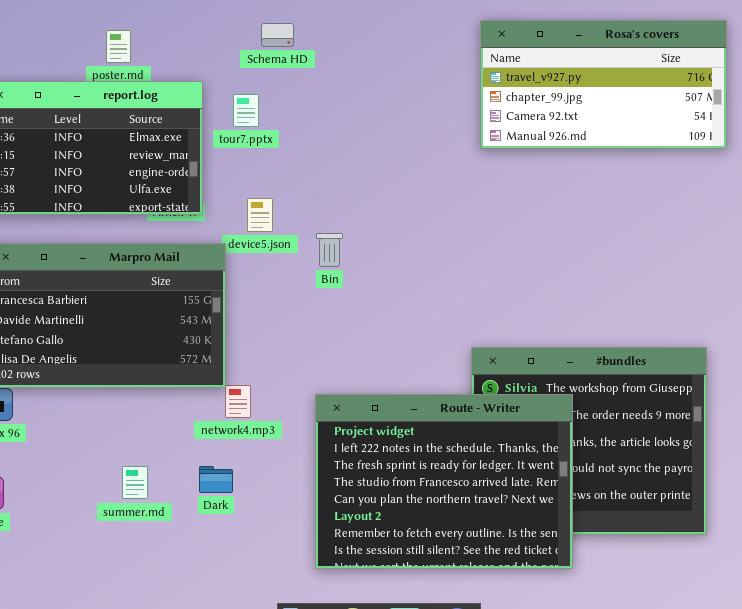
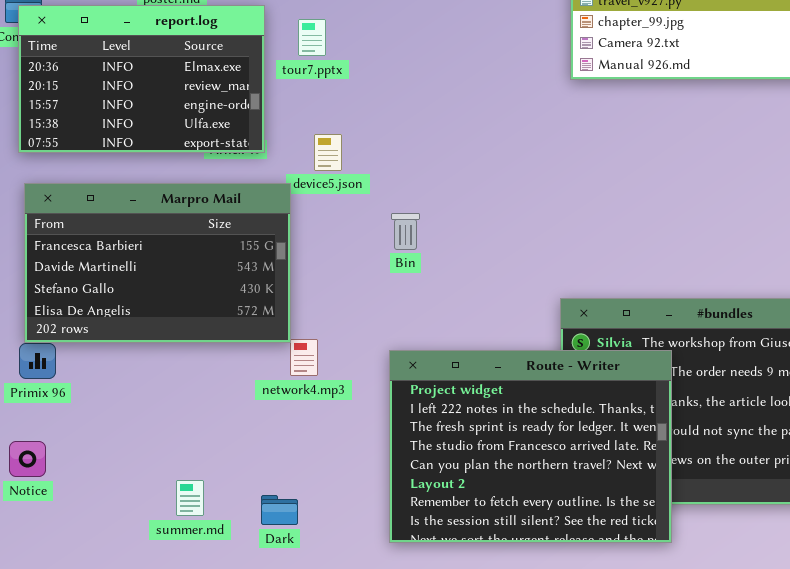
Bin: [316,233,343,267] -> [391,213,420,250], moved
summer.md: [122,466,148,499] -> [176,480,204,516], moved
Dark: [199,466,233,493] -> [261,495,298,525], moved

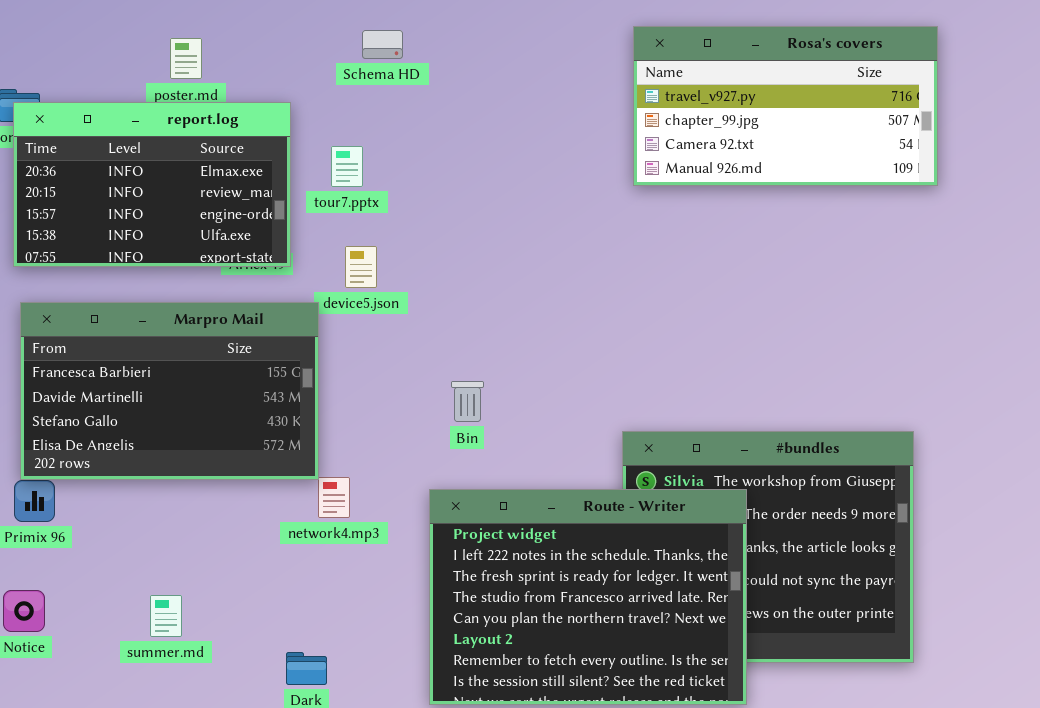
tour7.pptx: [298,19,326,56] -> [331,146,363,187], moved
Bin: [391,213,420,250] -> [451,381,484,422], moved
summer.md: [176,480,204,516] -> [150,595,182,637], moved

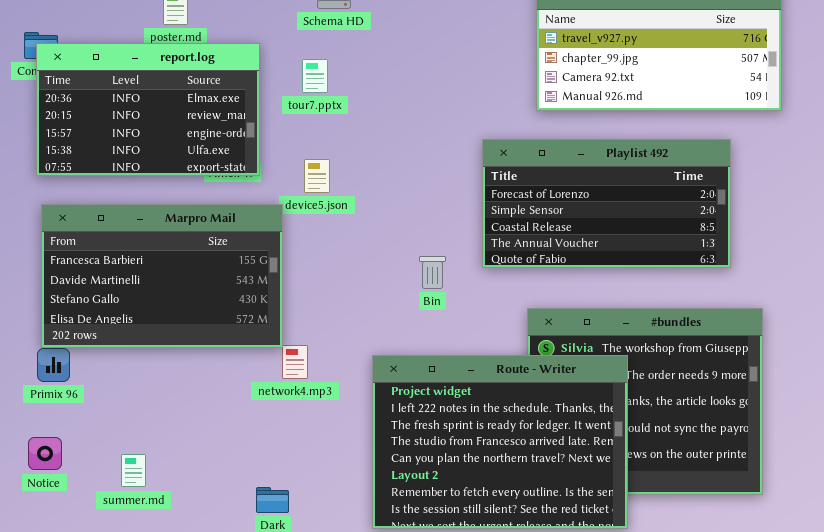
tour7.pptx: [331,146,363,187] -> [302,59,328,93], moved
Playlist 492: none -> [482,139,731,268], opened
Bin: [451,381,484,422] -> [419,256,446,289], moved
summer.md: [150,595,182,637] -> [121,454,146,487], moved

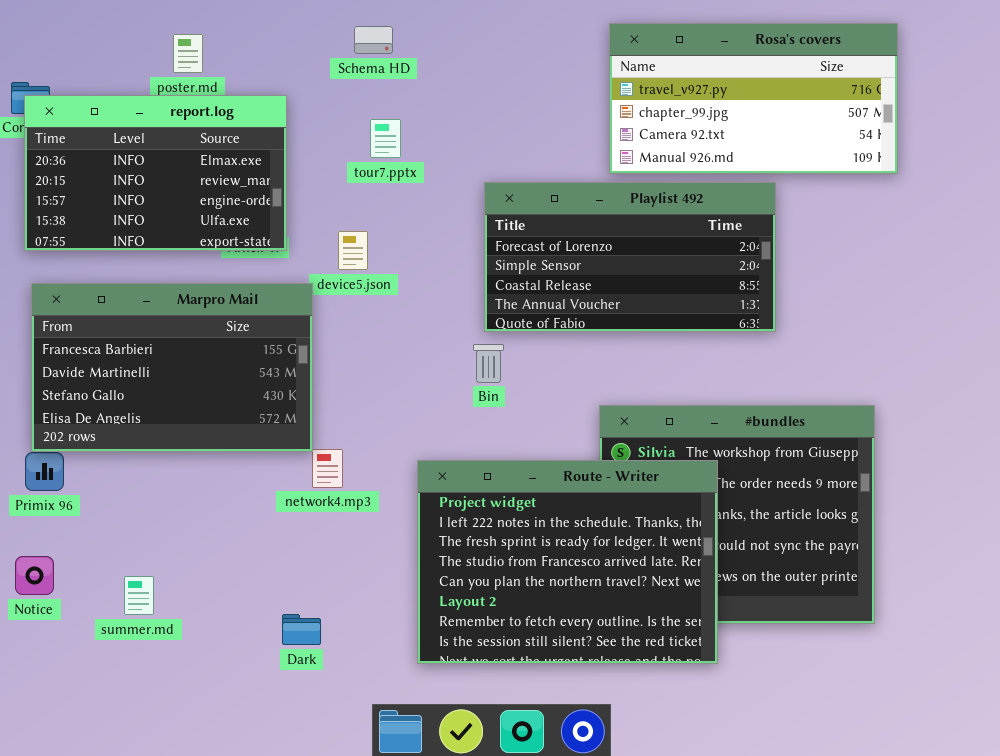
tour7.pptx: [302,59,328,93] -> [370,119,401,158], moved
Playlist 492: [482,139,731,268] -> [484,182,776,332], moved

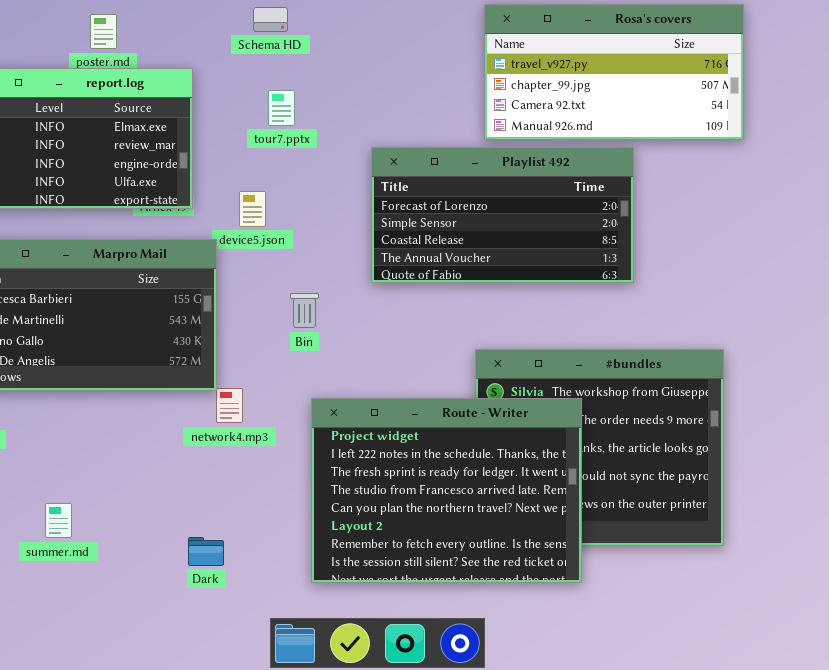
Bin: [473,344,504,383] -> [290,293,319,328], moved

